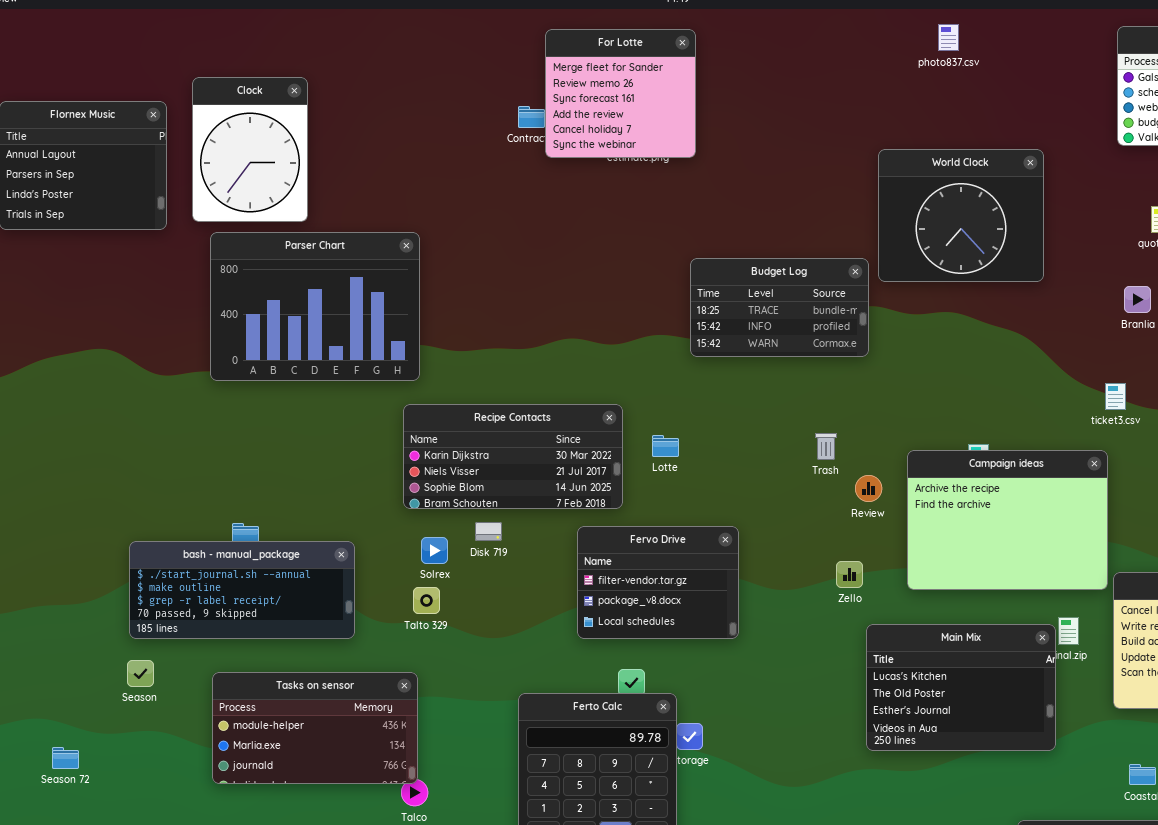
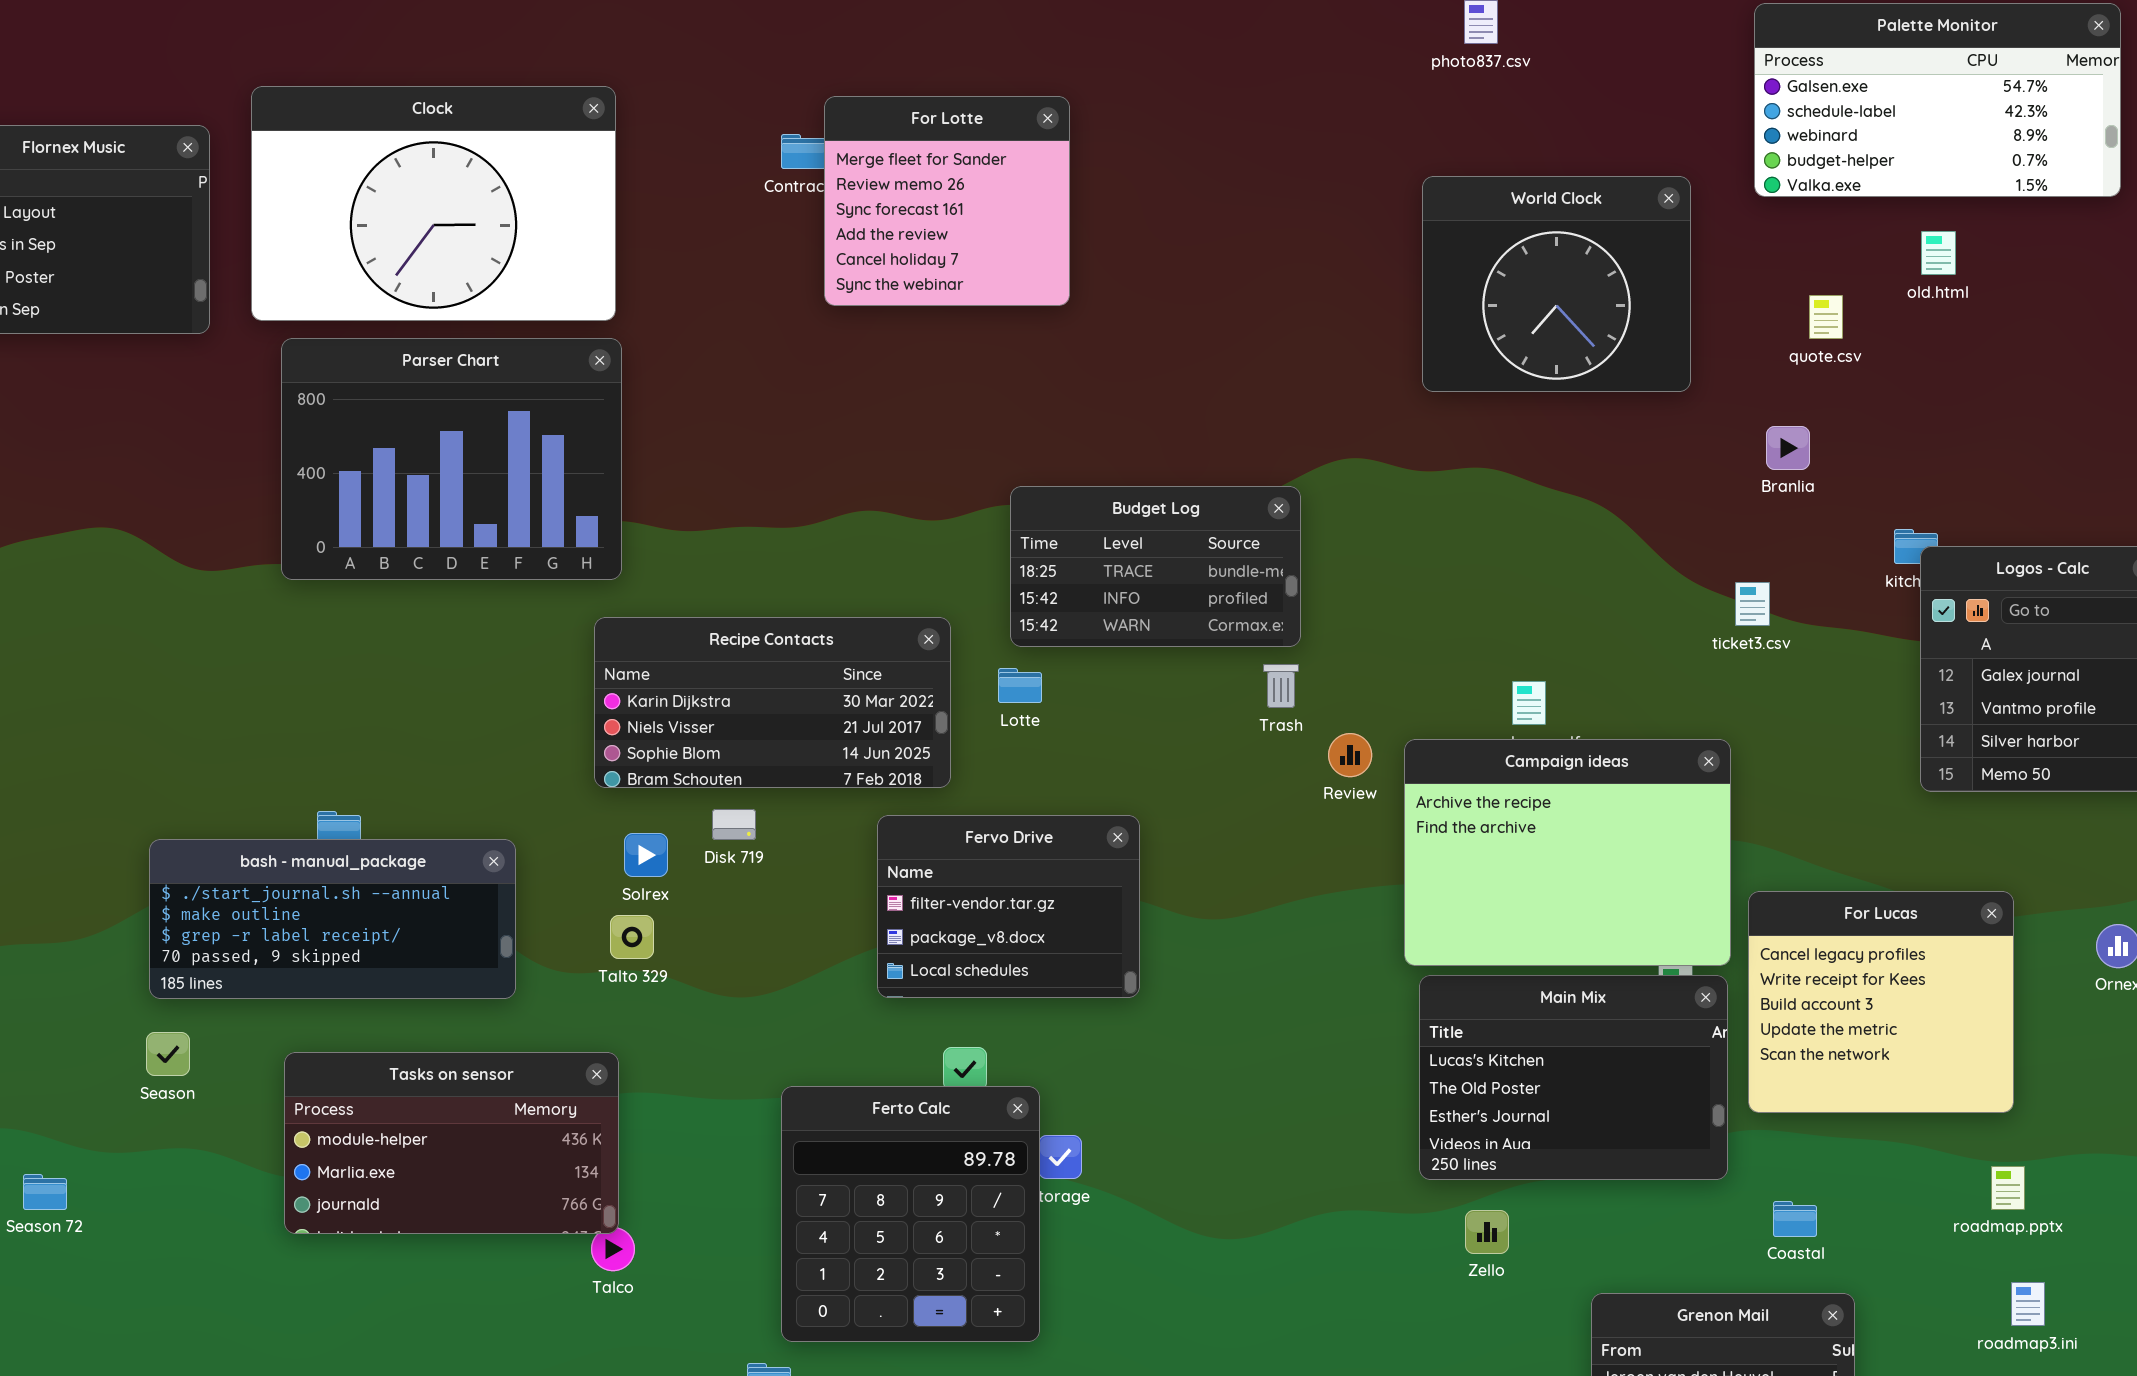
For Lotte: [545,29,696,158] -> [824,96,1070,306], moved
Clock: [192,77,308,222] -> [251,86,616,321], resized
World Clock: [878,149,1044,282] -> [1422,176,1691,392], moved
Budget Log: [690,258,869,357] -> [1010,486,1301,647], moved
Campaign ideas: [907,450,1108,590] -> [1404,739,1731,966], moved
Zello: [836,561,863,588] -> [1465,1210,1509,1254], moved
Main Mix: [866,624,1056,751] -> [1419,975,1728,1180], moved

